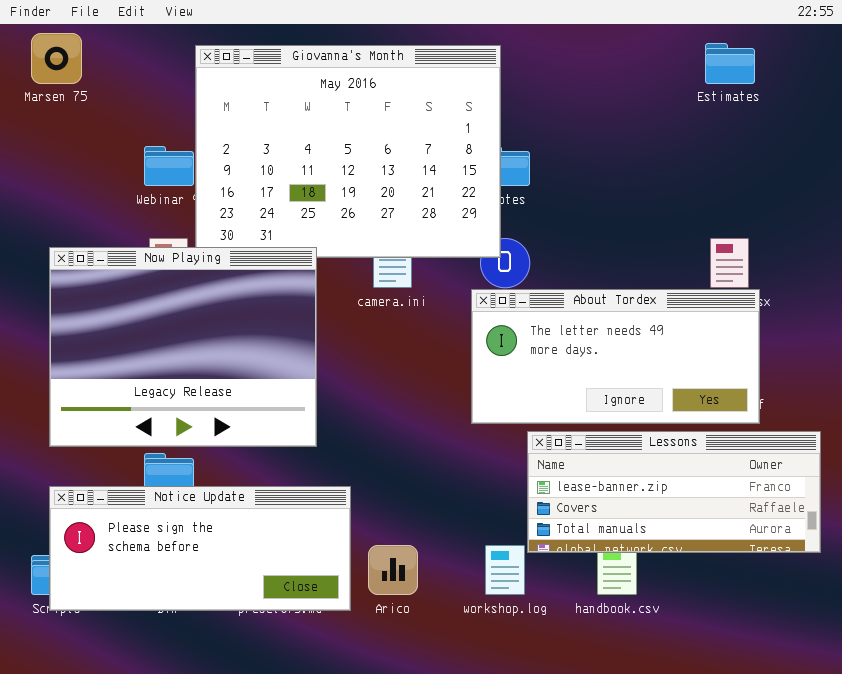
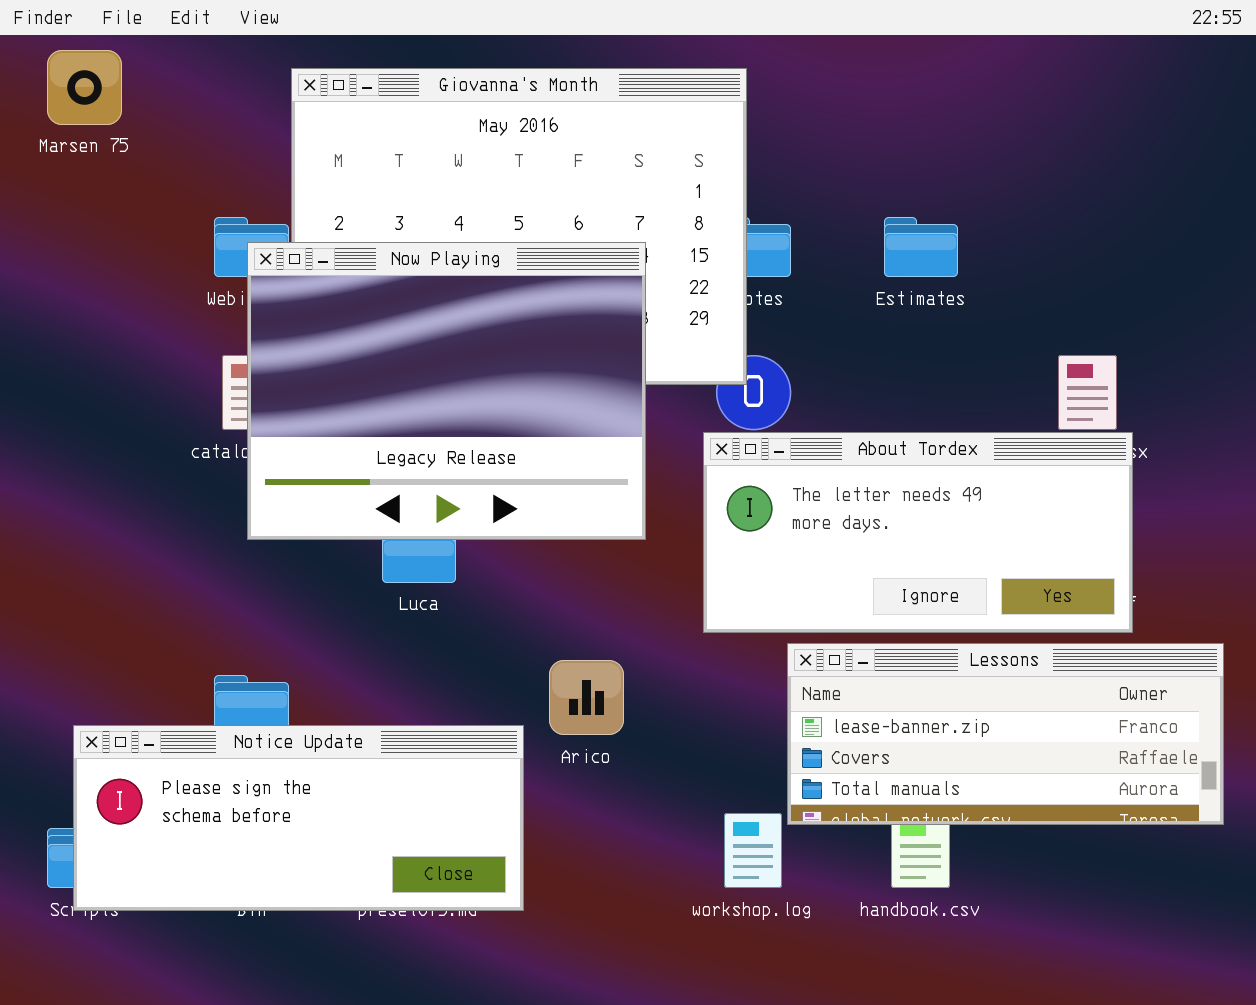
Estimates: [705,43,755,84] -> [884,217,958,277], moved
Now Playing: [49,247,317,447] -> [247,242,646,540], moved
Arico: [368,545,418,595] -> [549,660,624,735], moved

